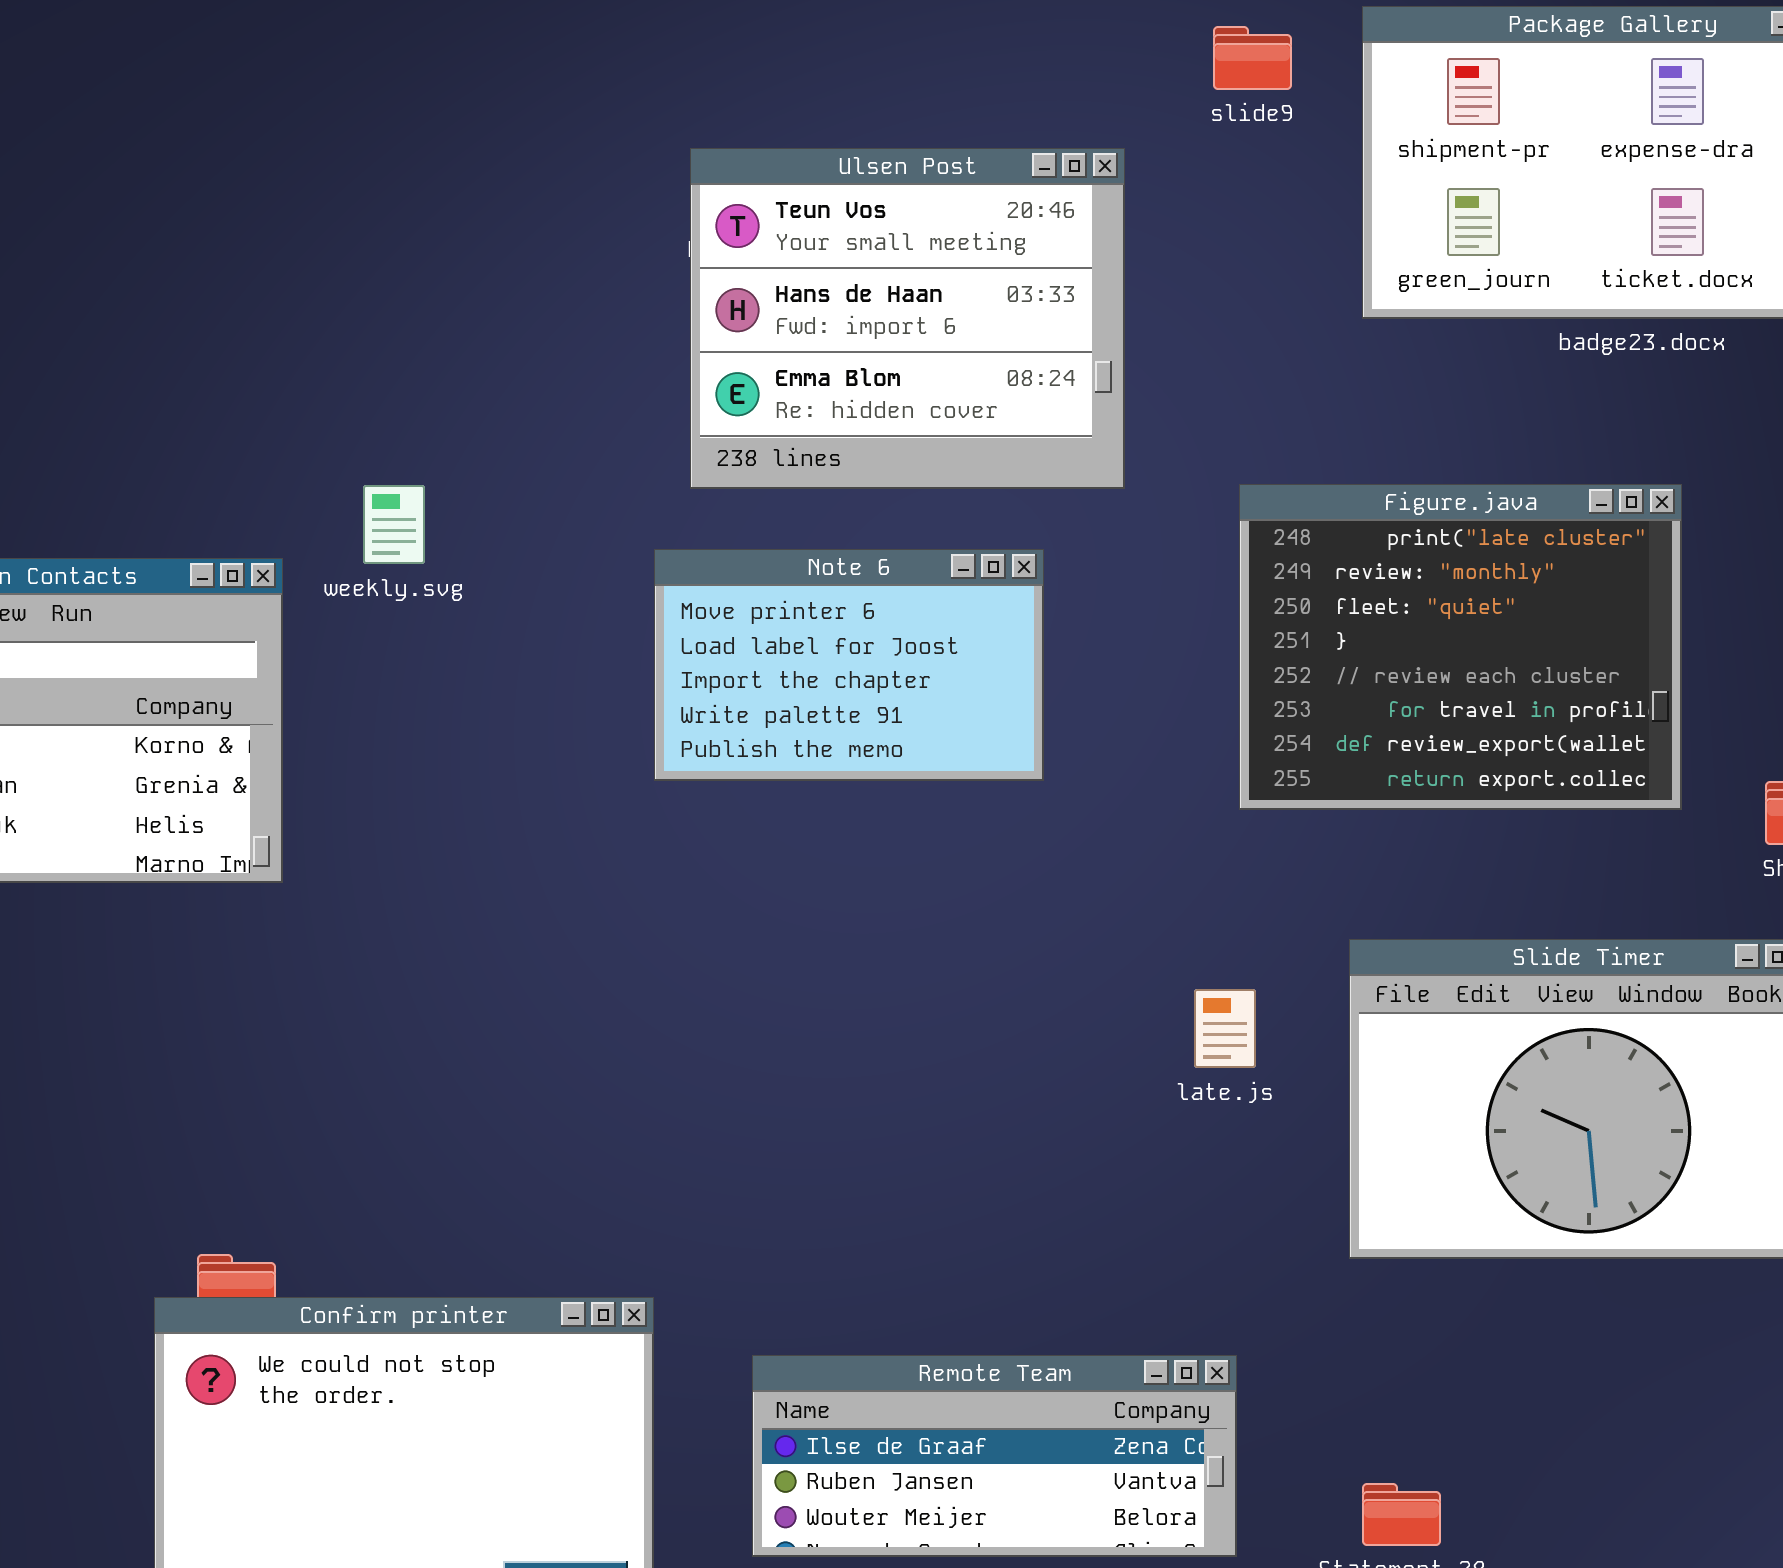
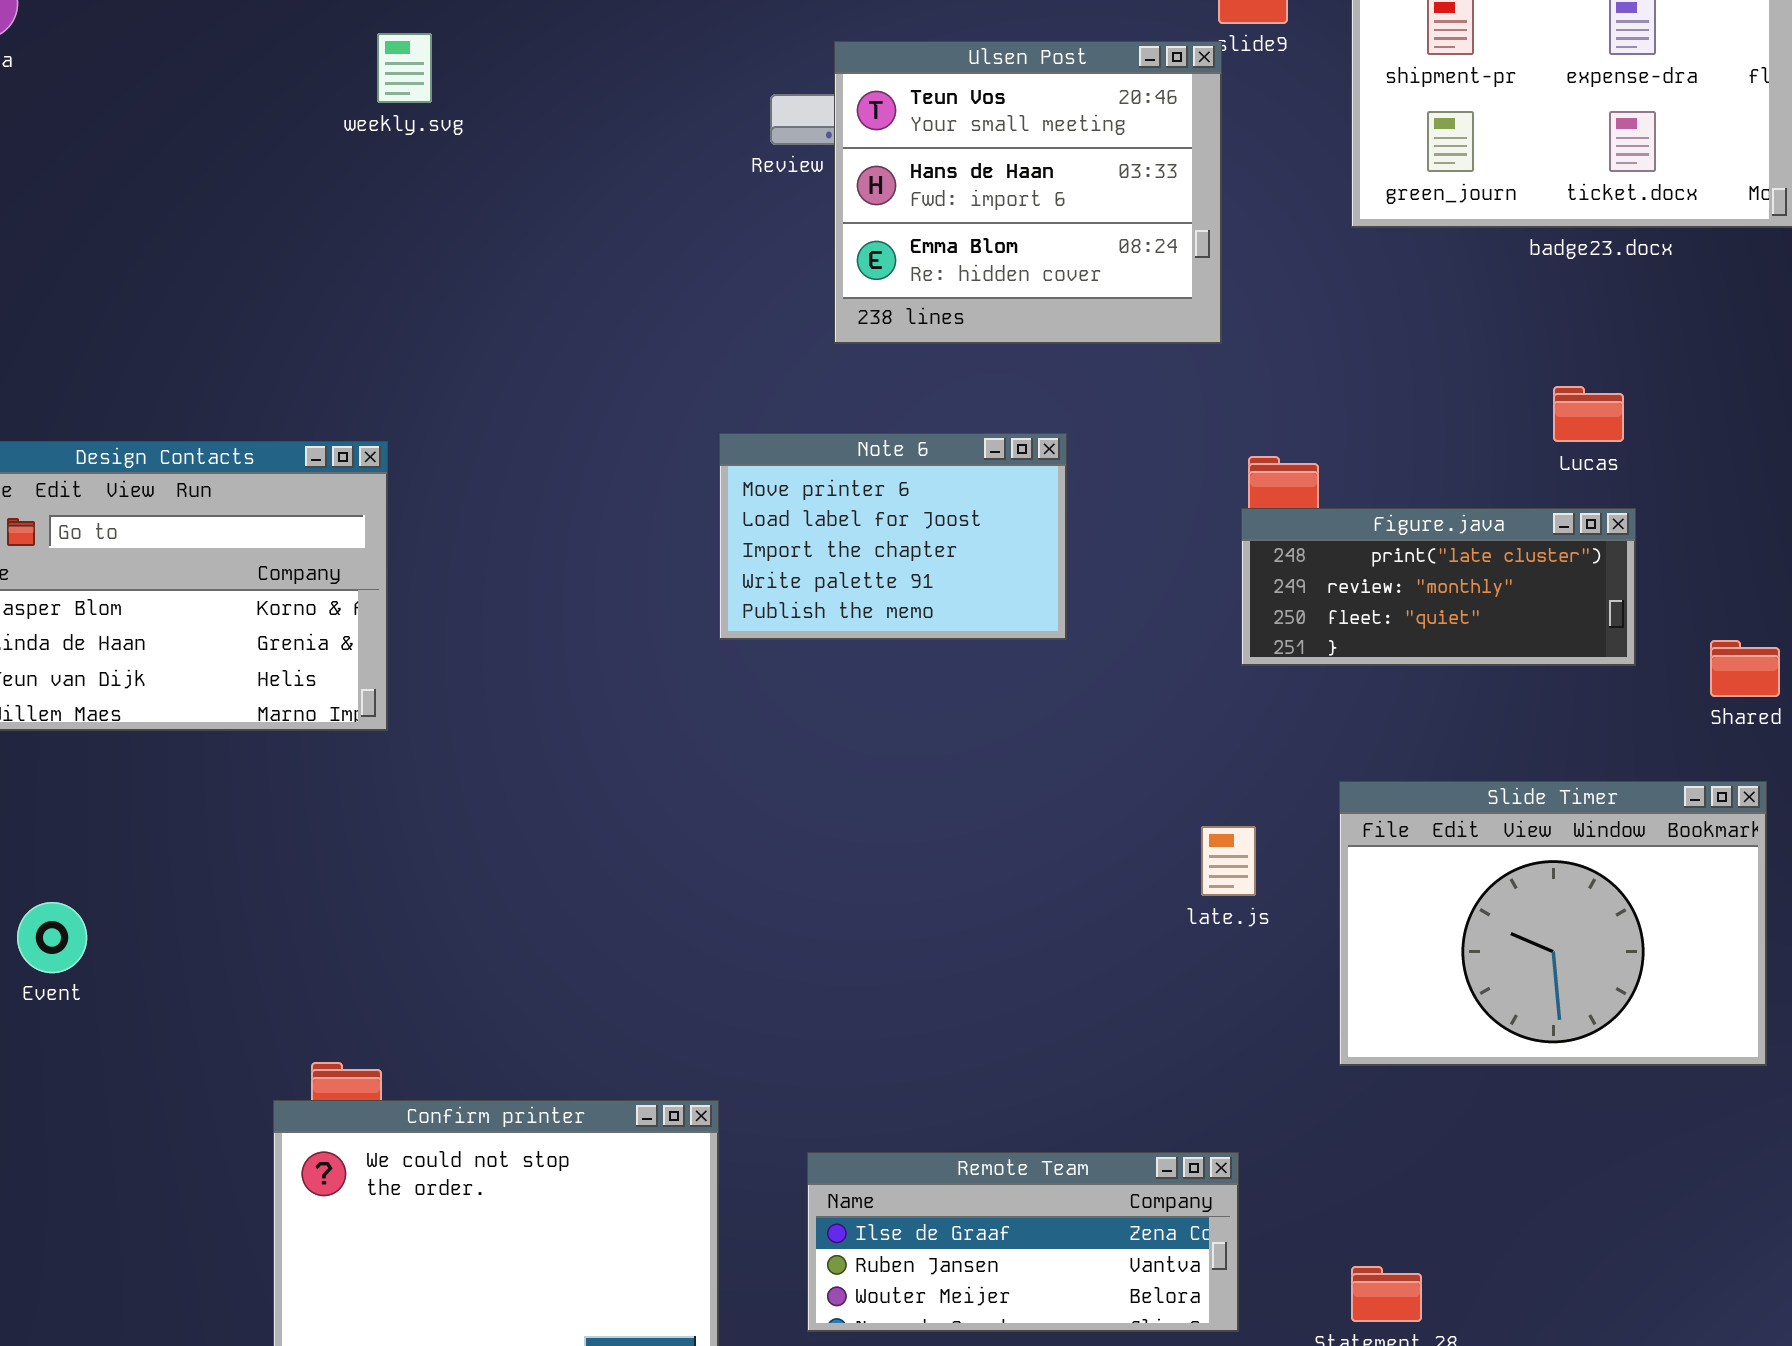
Ulsen Post: [690,148,1125,489] -> [834,41,1222,344], moved
Figure.java: [1239,484,1682,810] -> [1241,508,1636,666], resized
weekly.svg: [363,485,425,564] -> [377,33,432,103], moved

